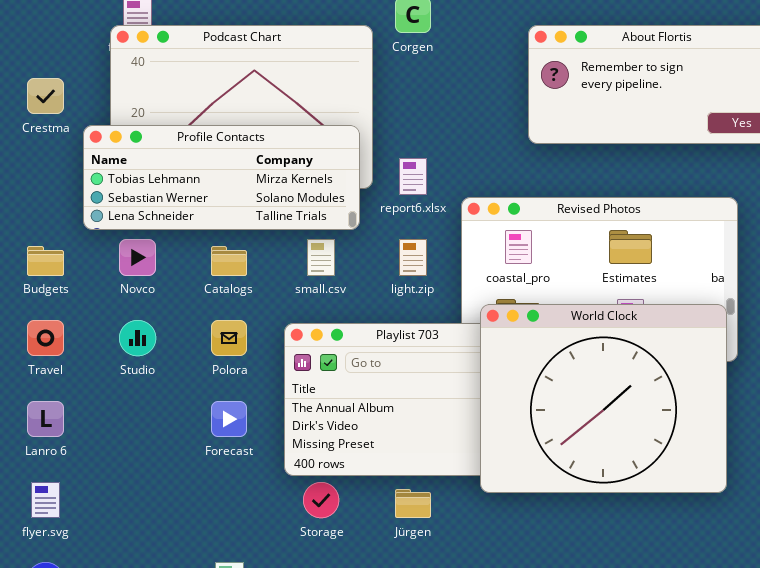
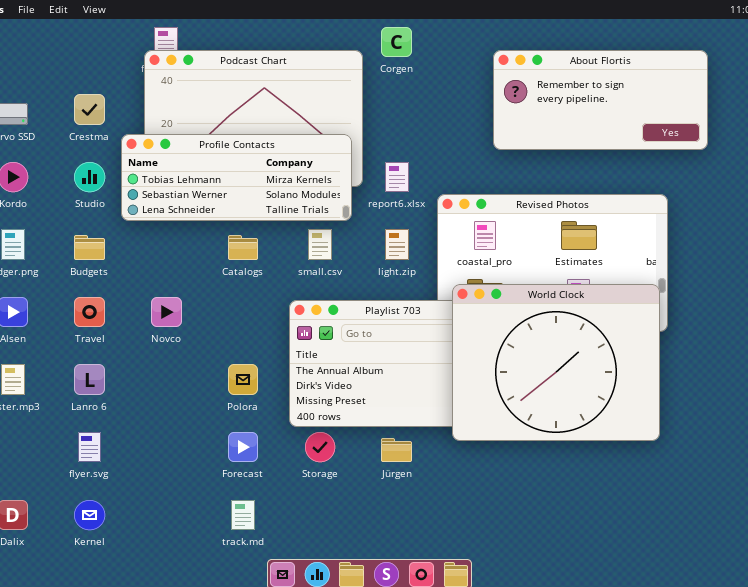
Novco: [119,239,156,276] -> [151,297,182,327], moved
Studio: [119,320,156,356] -> [74,162,105,192], moved
Polora: [211,320,247,356] -> [228,364,258,395], moved
Forecast: [211,401,247,437] -> [228,432,258,462], moved

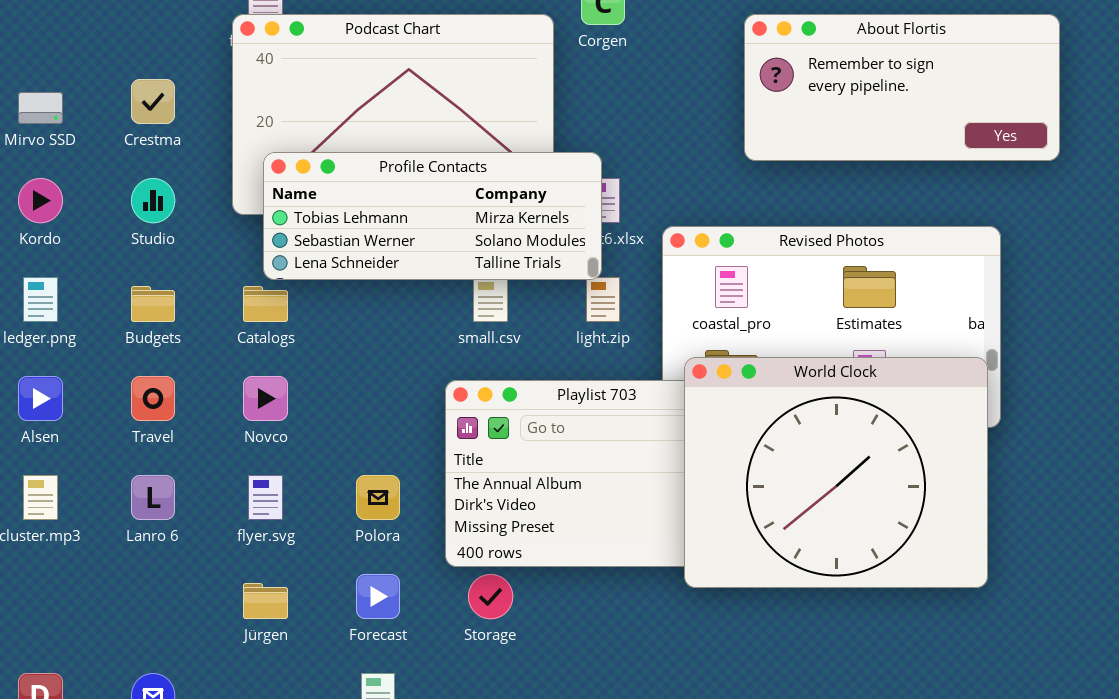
Profile Contacts: [121,134,352,221] -> [263,152,602,280], moved
Catalogs: [228,235,258,260] -> [243,286,288,322], moved
flyer.svg: [78,432,101,462] -> [248,475,283,520], moved
Jürgen: [381,438,412,462] -> [243,583,288,619], moved

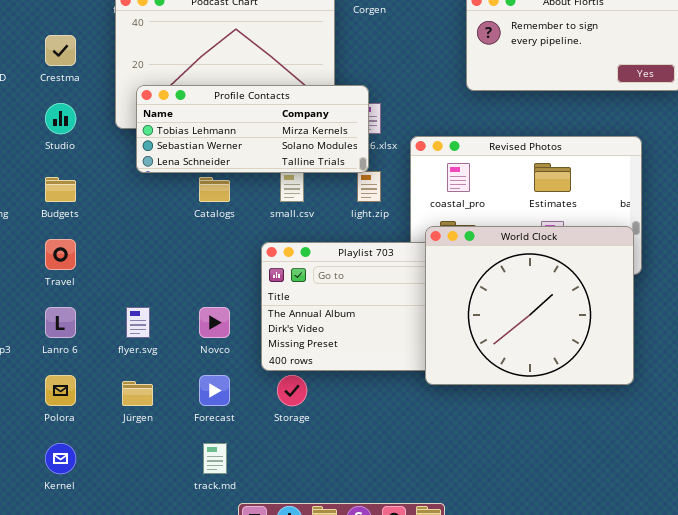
Catalogs: [243,286,288,322] -> [199,177,230,202], moved
Novco: [243,376,288,421] -> [199,307,230,338], moved
Polora: [356,475,400,520] -> [45,375,76,406], moved

